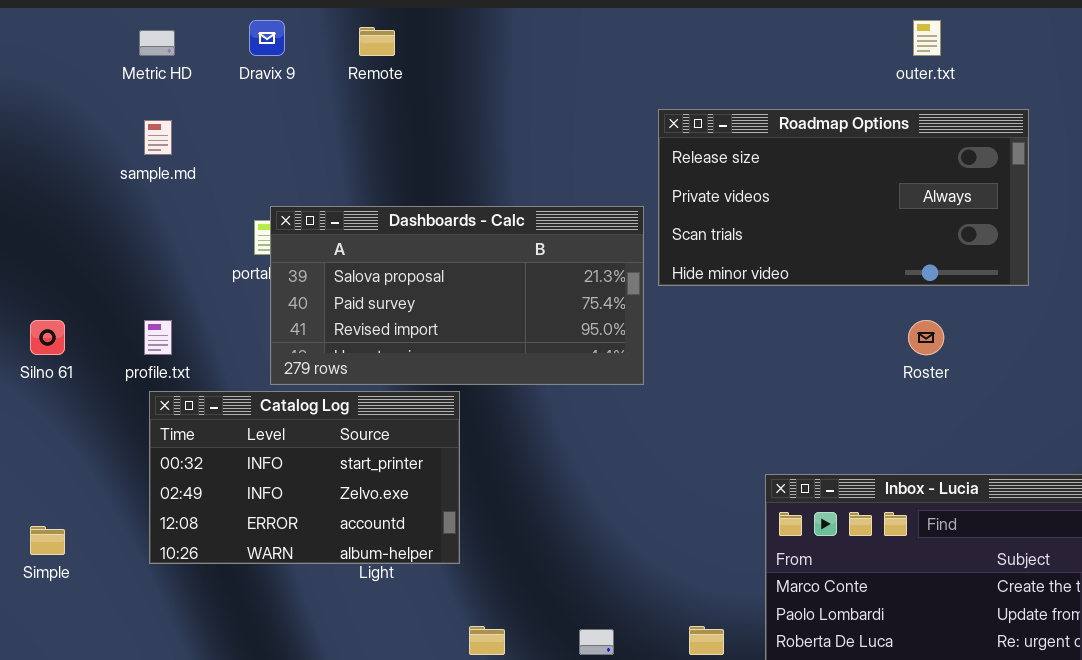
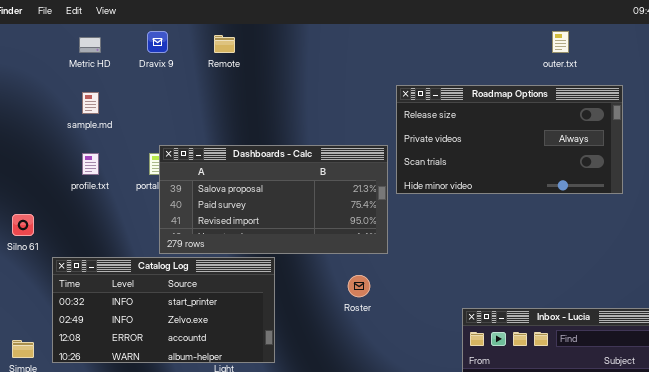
profile.txt: [144,320,172,355] -> [82,153,99,175], moved
Roster: [908,320,944,355] -> [348,275,370,297], moved
Catalog Log: [149,391,460,564] -> [52,257,275,363], resized

